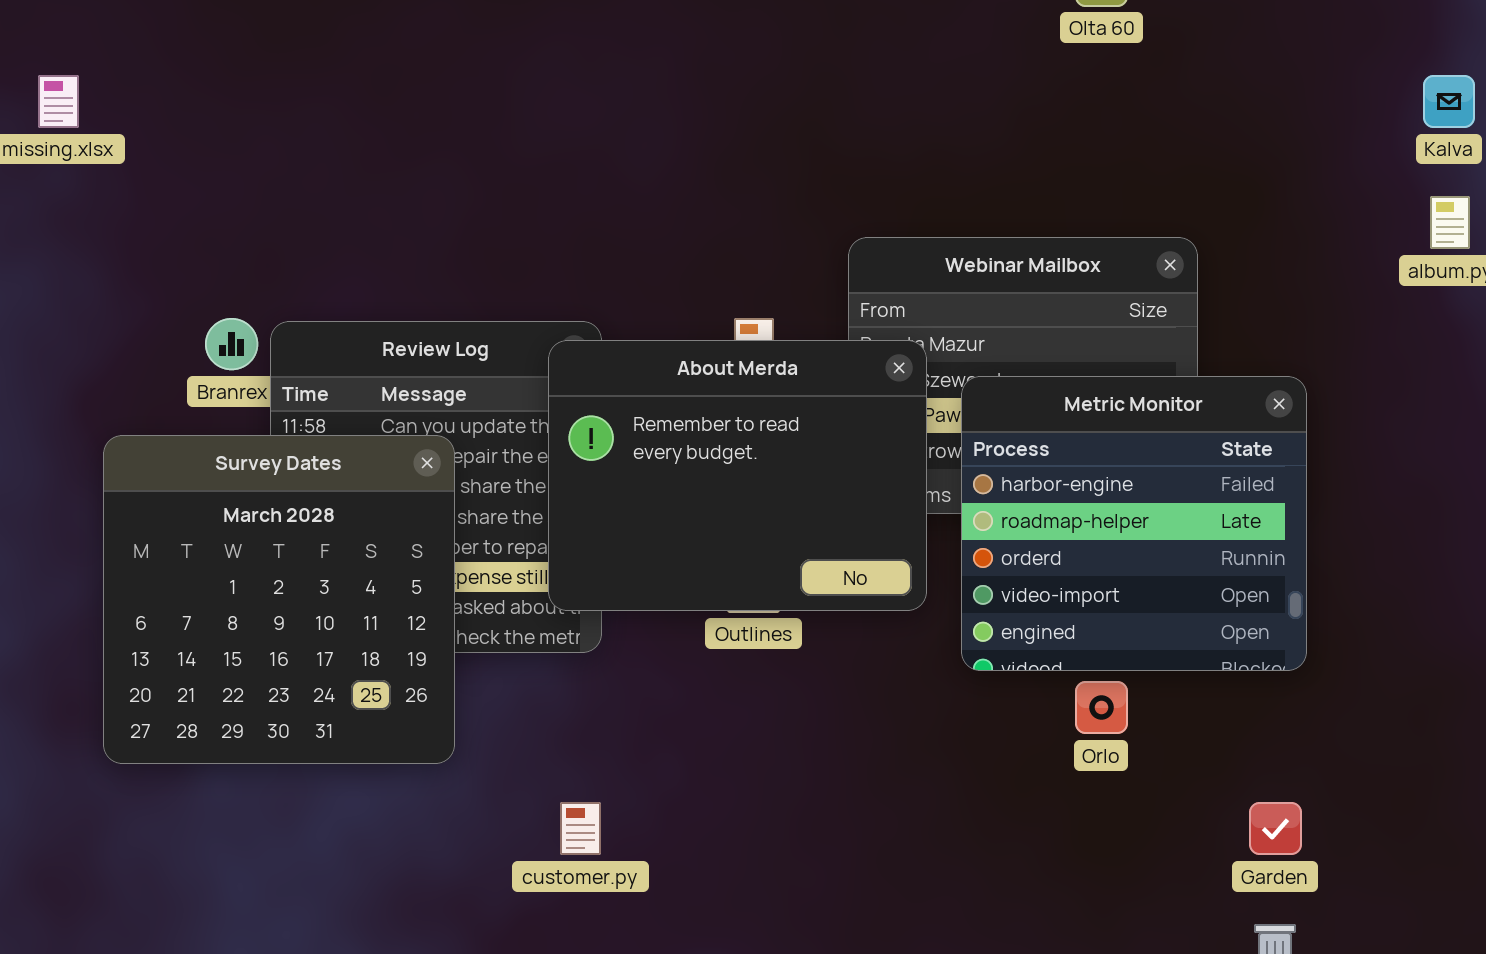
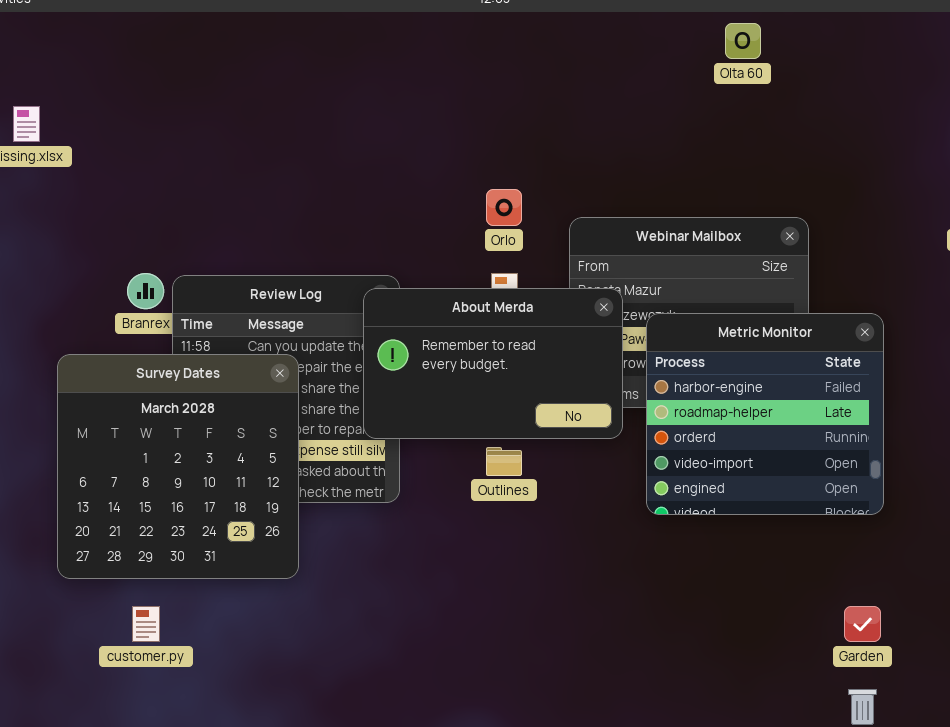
About Merda: [548,340,927,611] -> [363,288,623,439], resized
Orlo: [1075,681,1128,734] -> [486,189,522,226], moved
customer.py: [560,802,601,855] -> [132,606,160,642], moved

